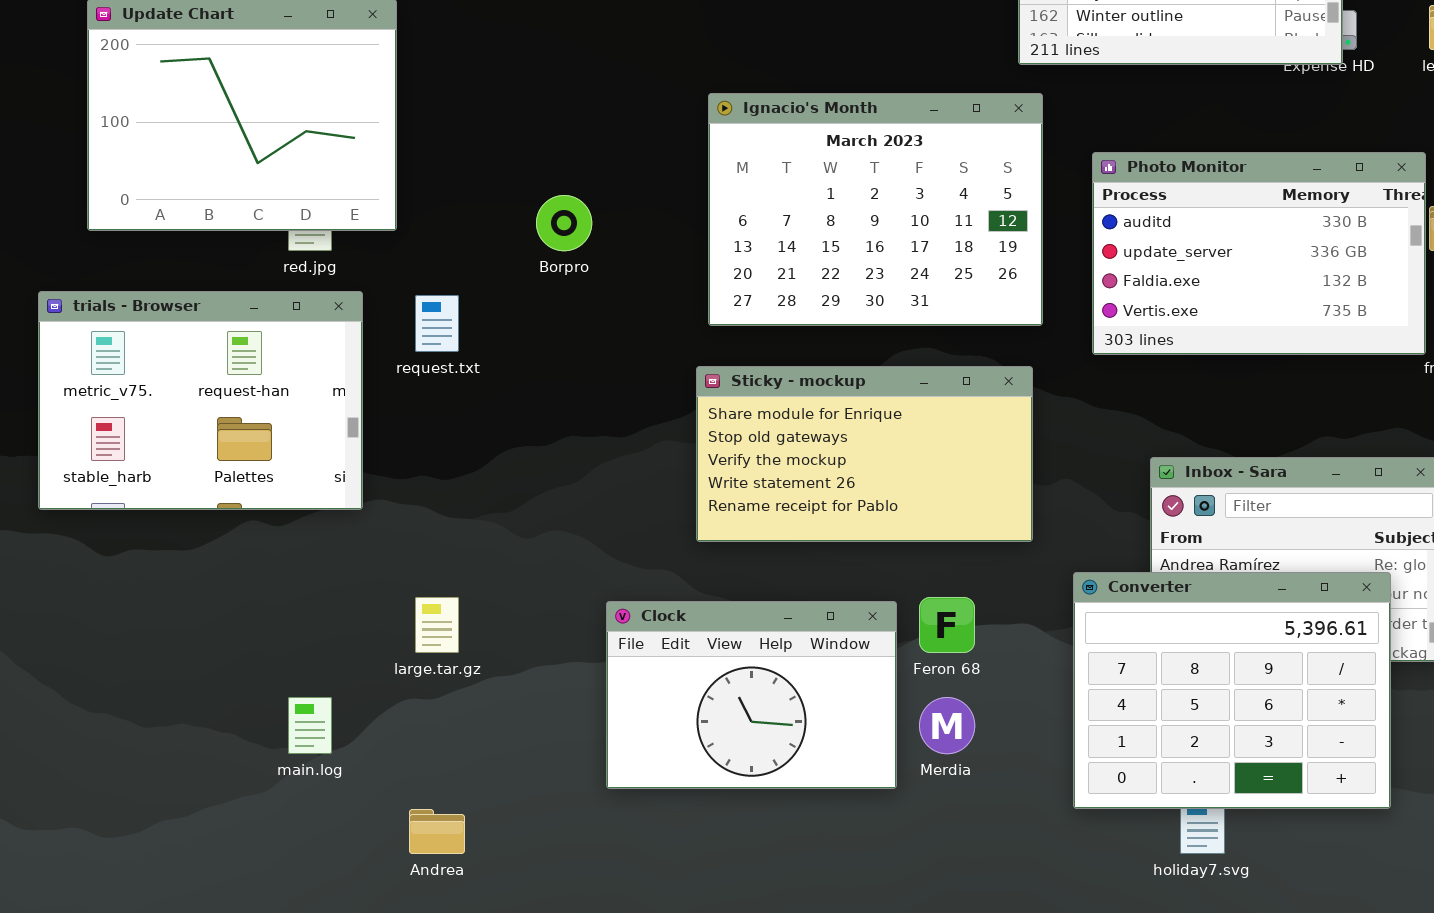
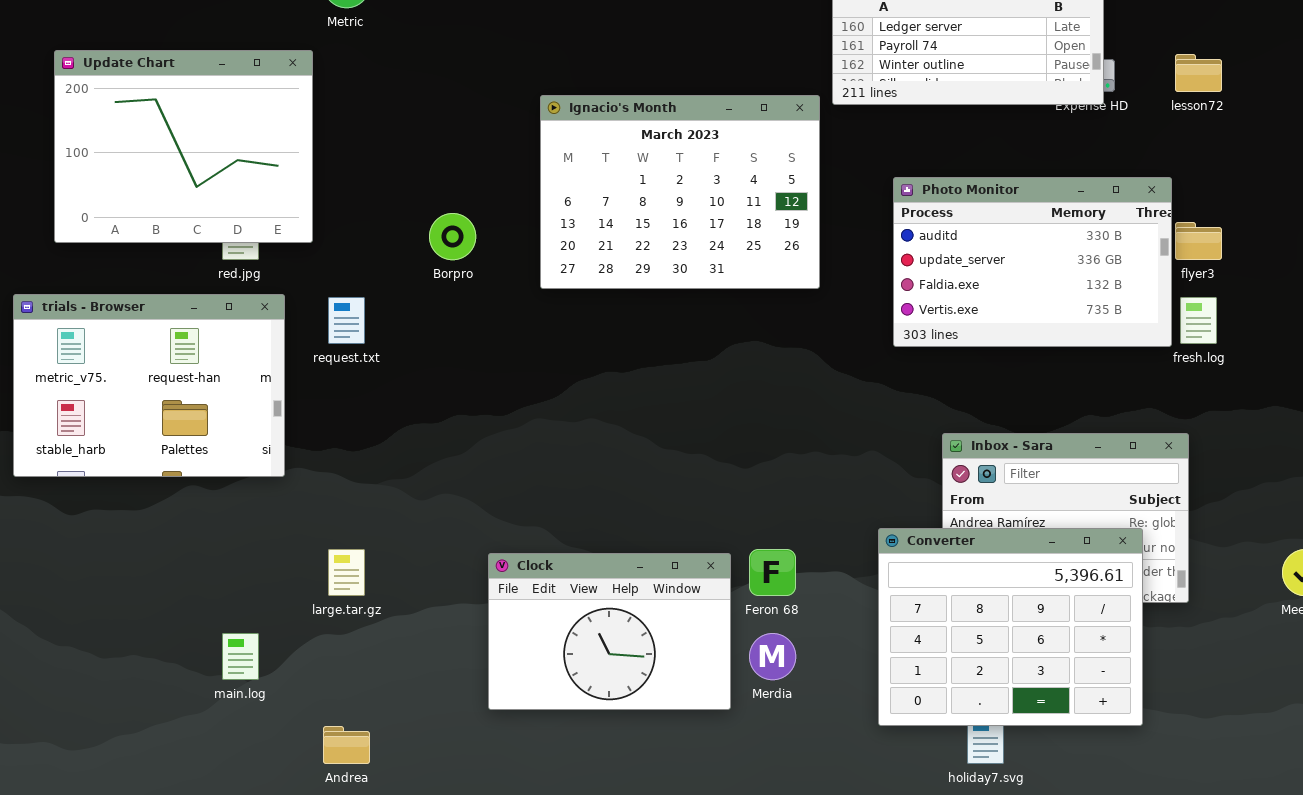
Ignacio's Month: [708,93,1043,326] -> [540,95,820,289], moved
Sticky - mockup: [696,366,1033,542] -> none, closed

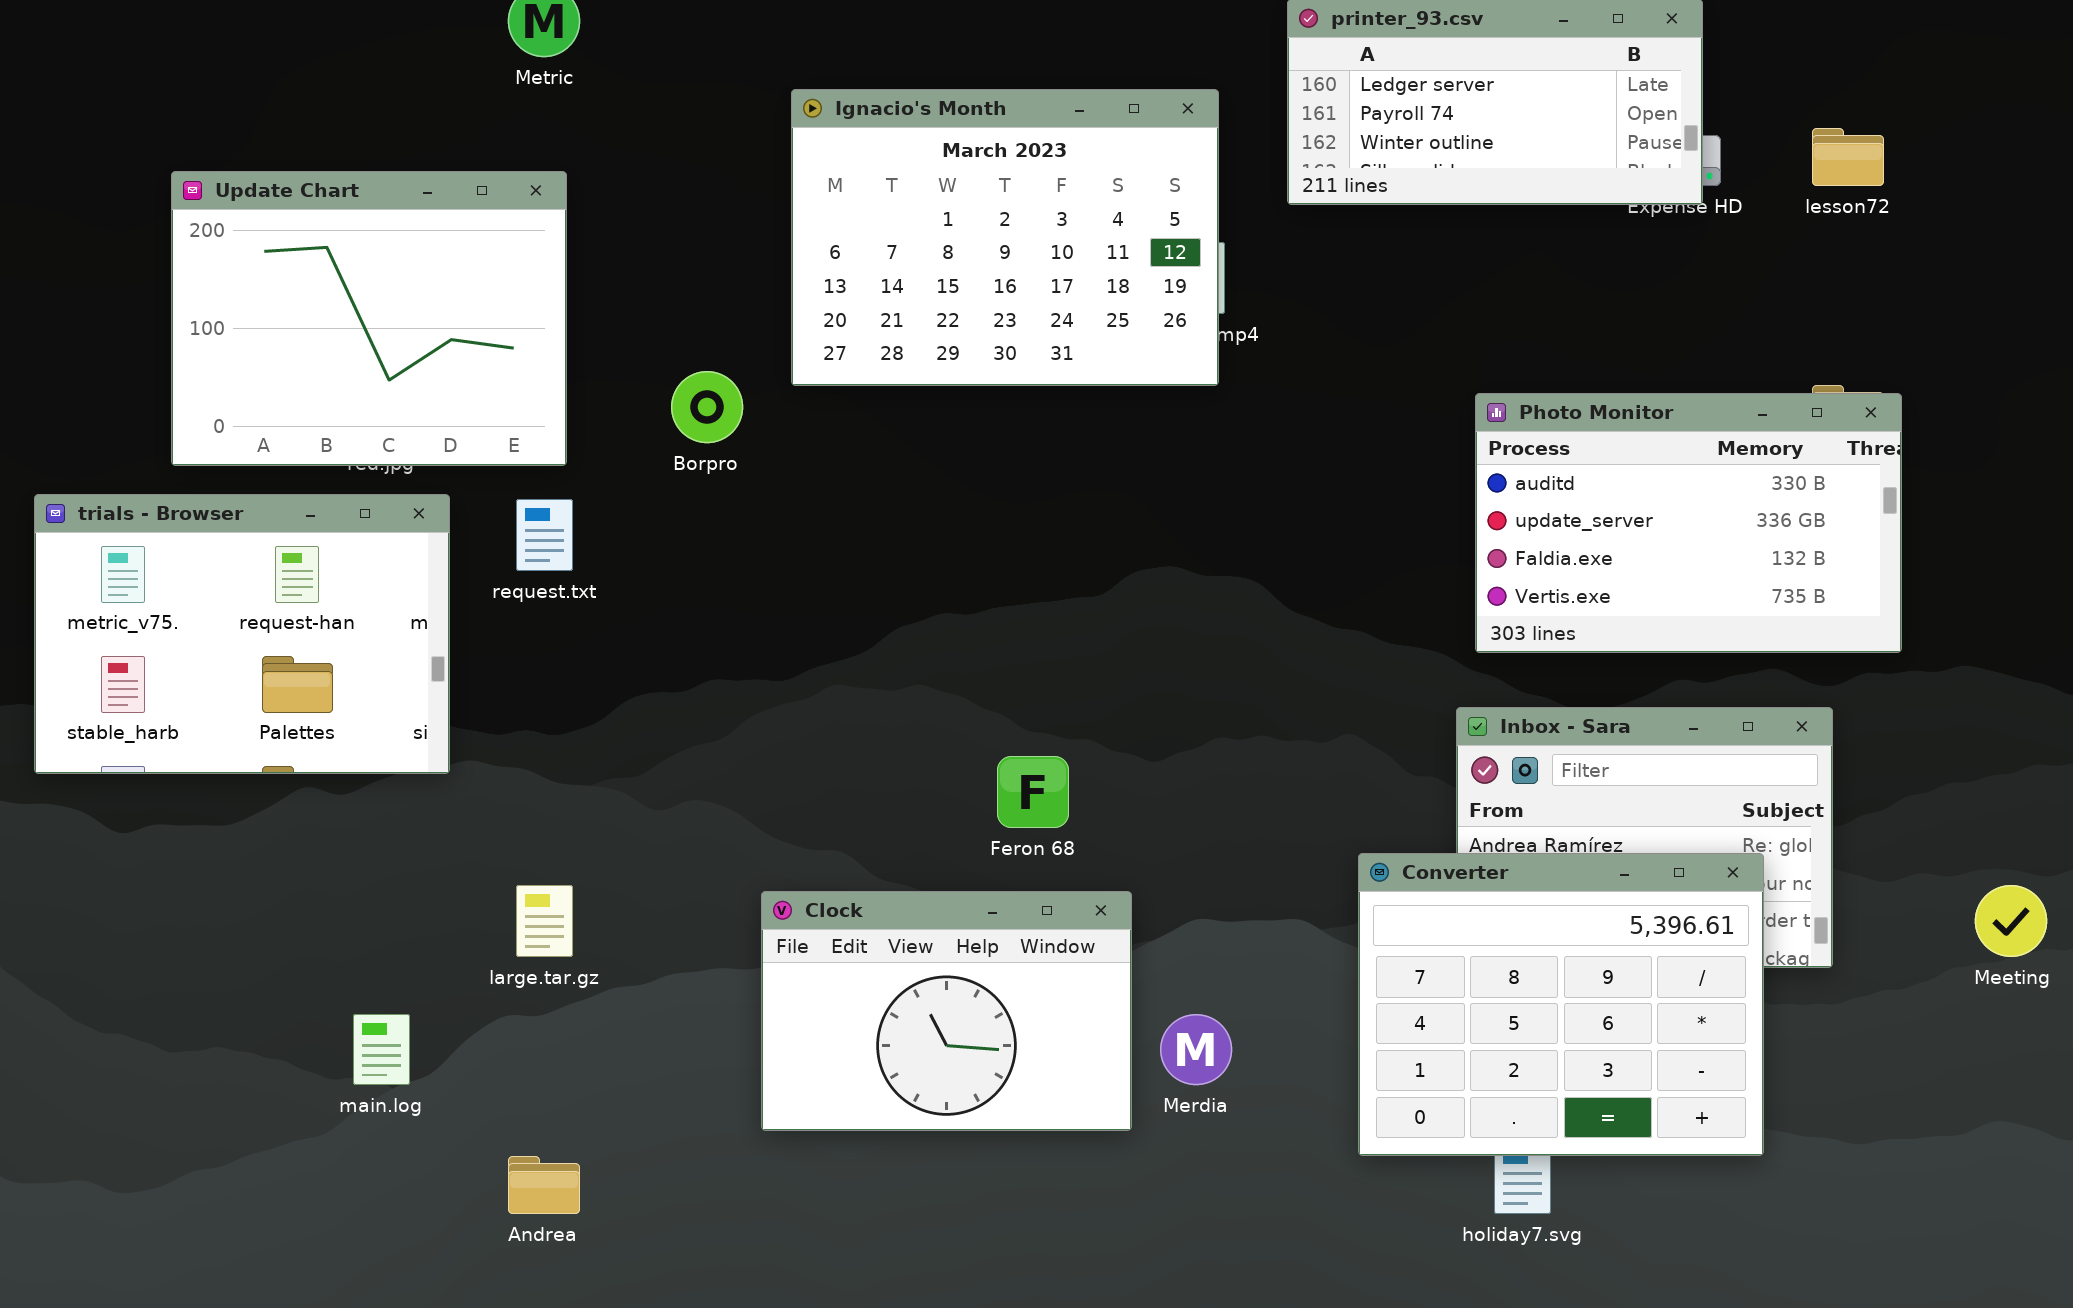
Update Chart: [54,50,313,243] -> [171,171,567,466], moved
Ignacio's Month: [540,95,820,289] -> [791,89,1219,386], moved
Photo Monitor: [893,177,1172,347] -> [1475,393,1902,653], moved
Feron 68: [749,549,796,596] -> [997,756,1069,828], moved

